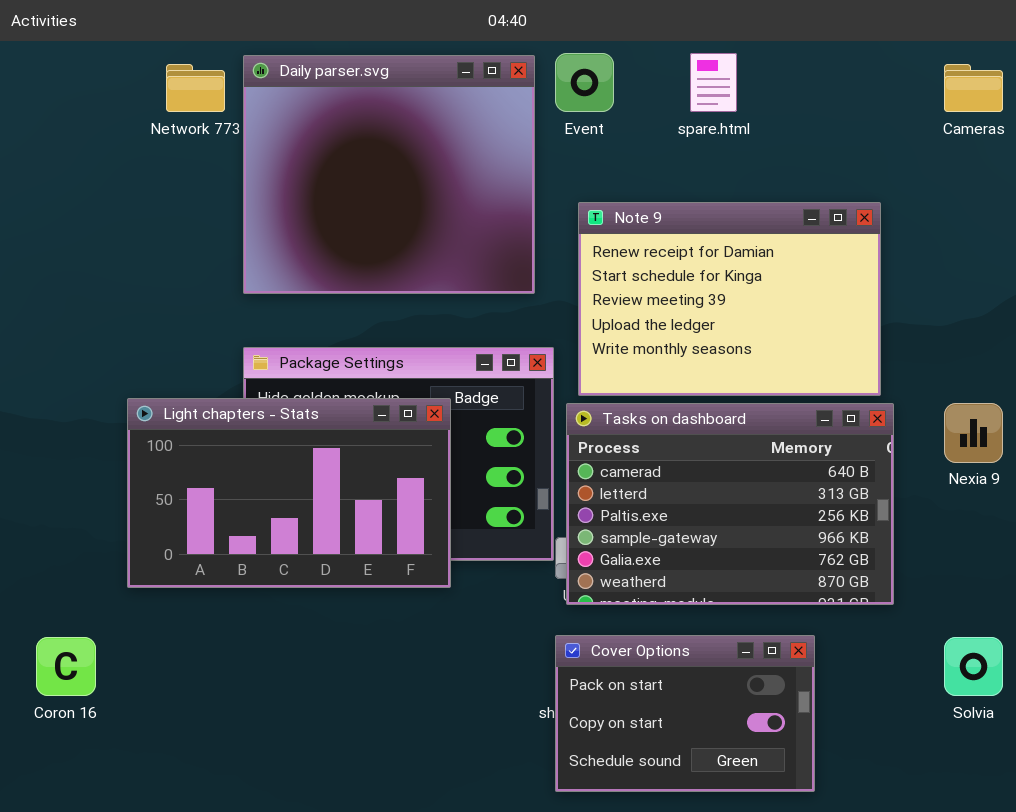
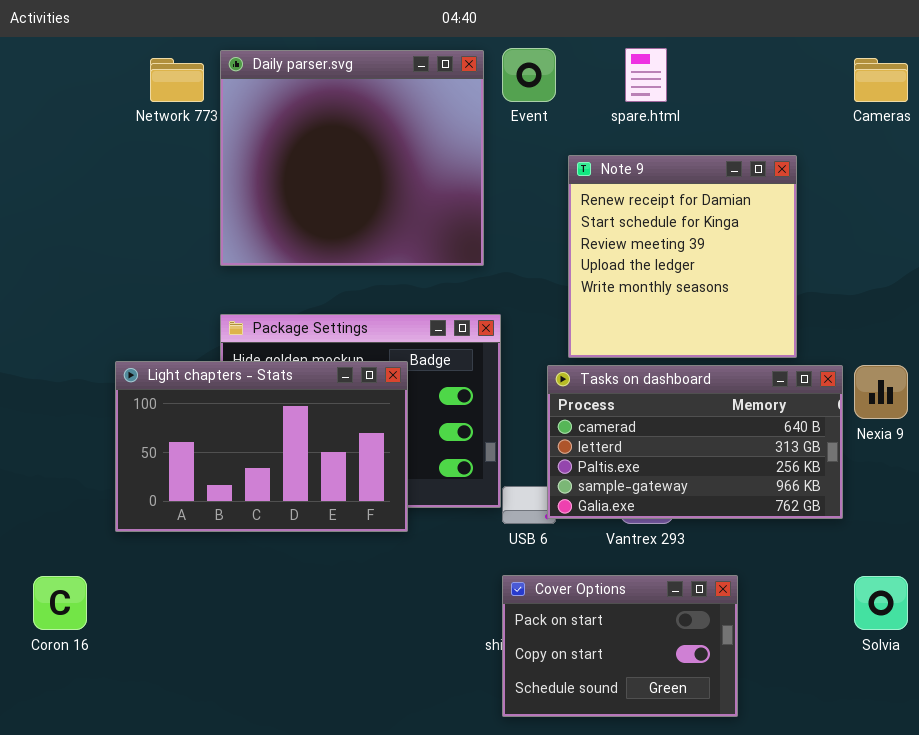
Note 9: [578,202,881,396] -> [568,155,797,358], resized
Tasks on dashboard: [566,403,894,605] -> [547,365,843,519], moved, resized

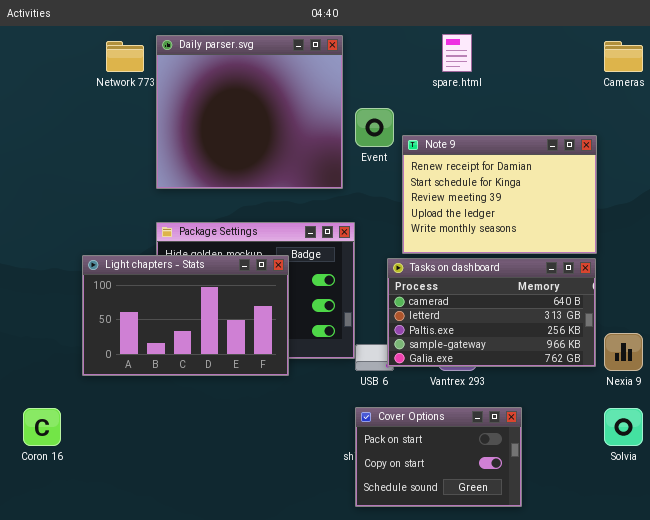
Event: [502,48,556,102] -> [355,108,394,147], moved
Note 9: [568,155,797,358] -> [402,135,597,254], resized
Nexia 9: [854,365,908,419] -> [604,333,643,371], moved

